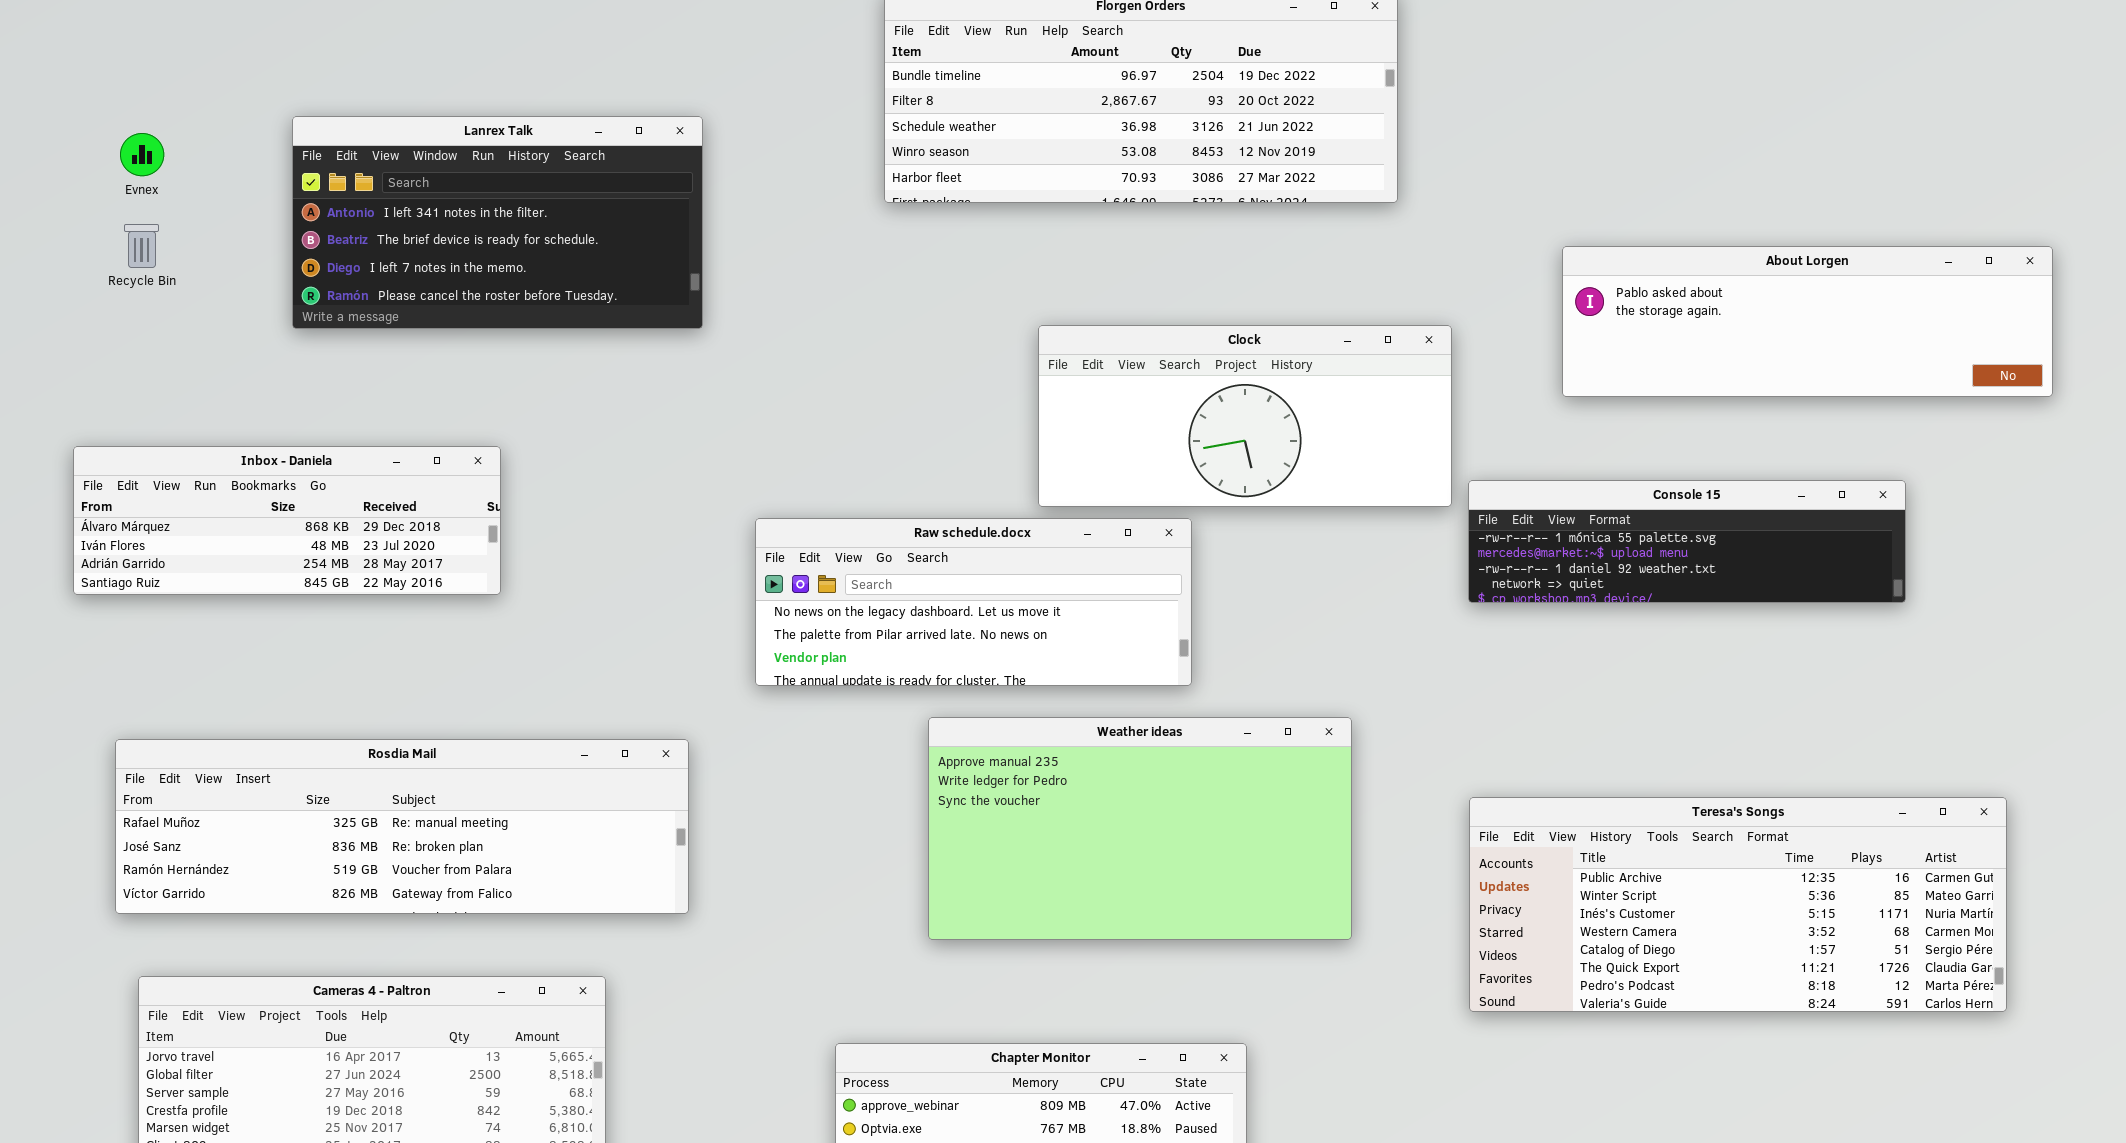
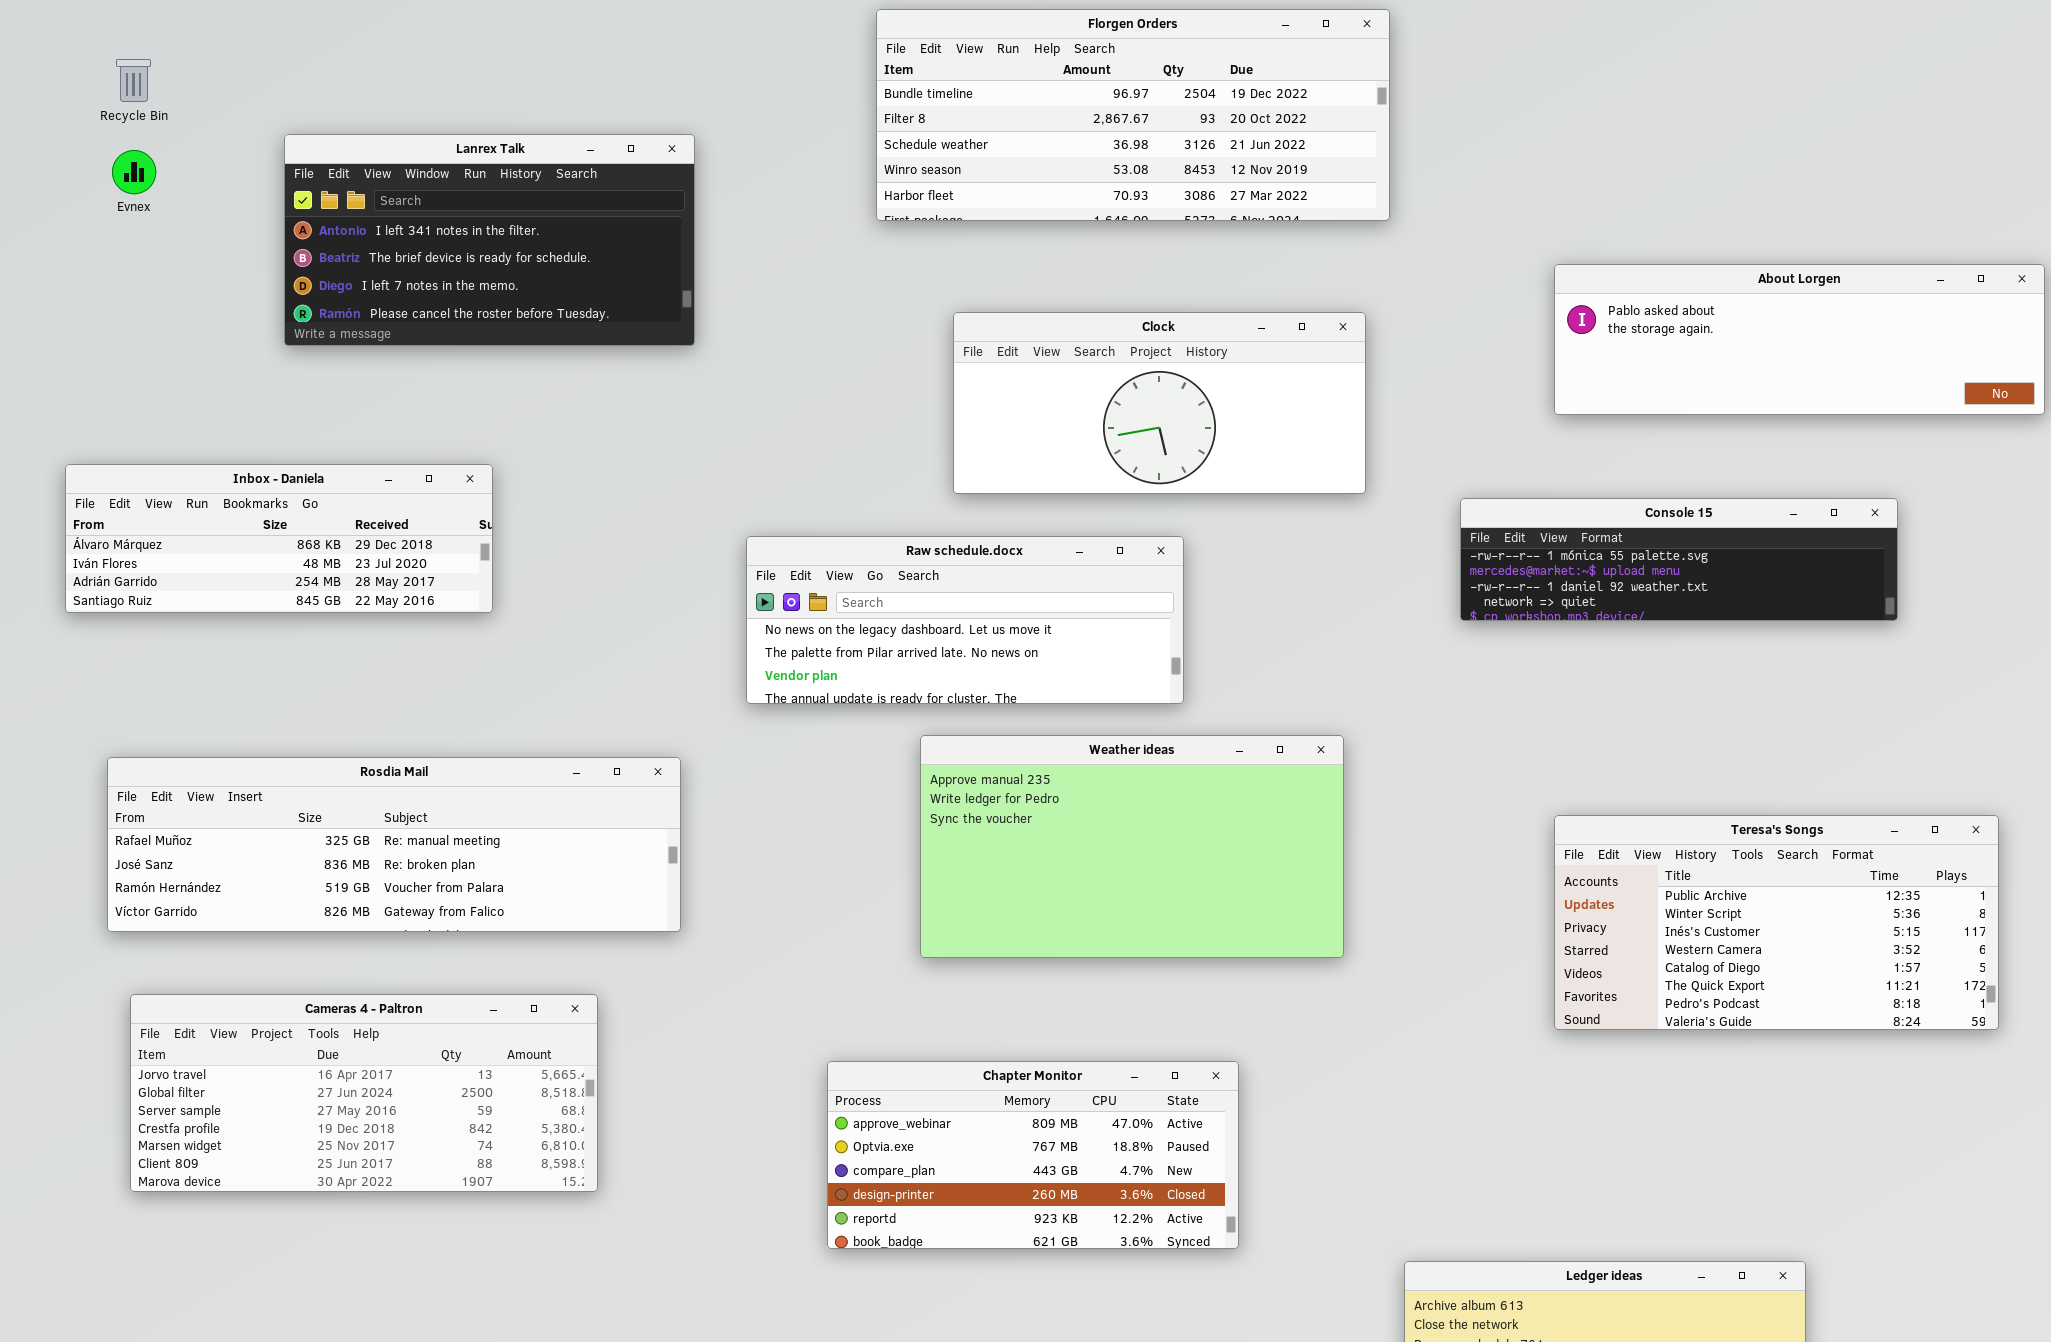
Recycle Bin: [124,224,159,268] -> [116,59,151,102], moved
Clock: [1038,325,1452,507] -> [953,312,1366,494], moved
Teresa's Songs: [1469,797,2007,1012] -> [1554,815,1999,1030], resized

